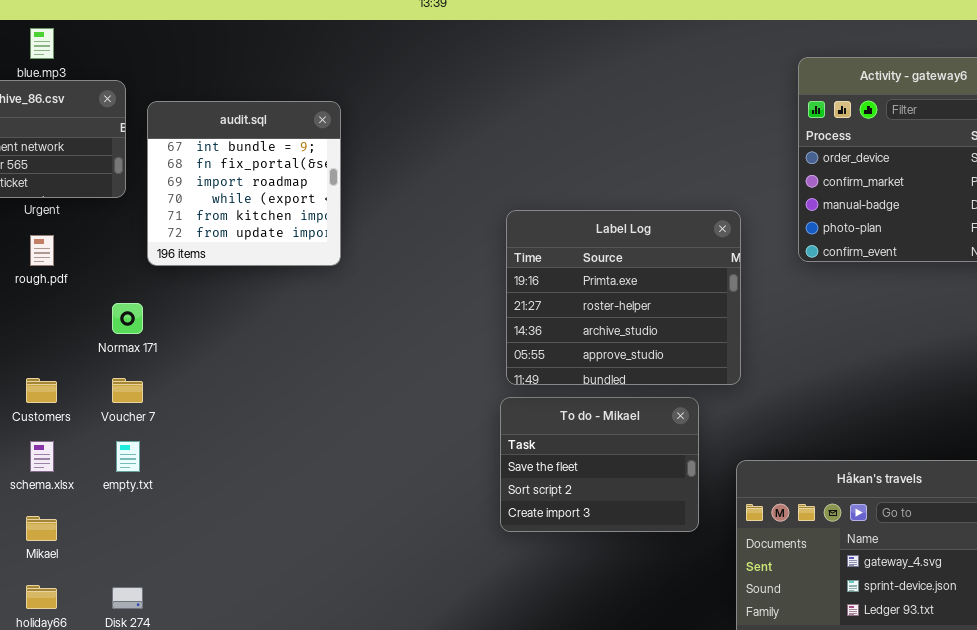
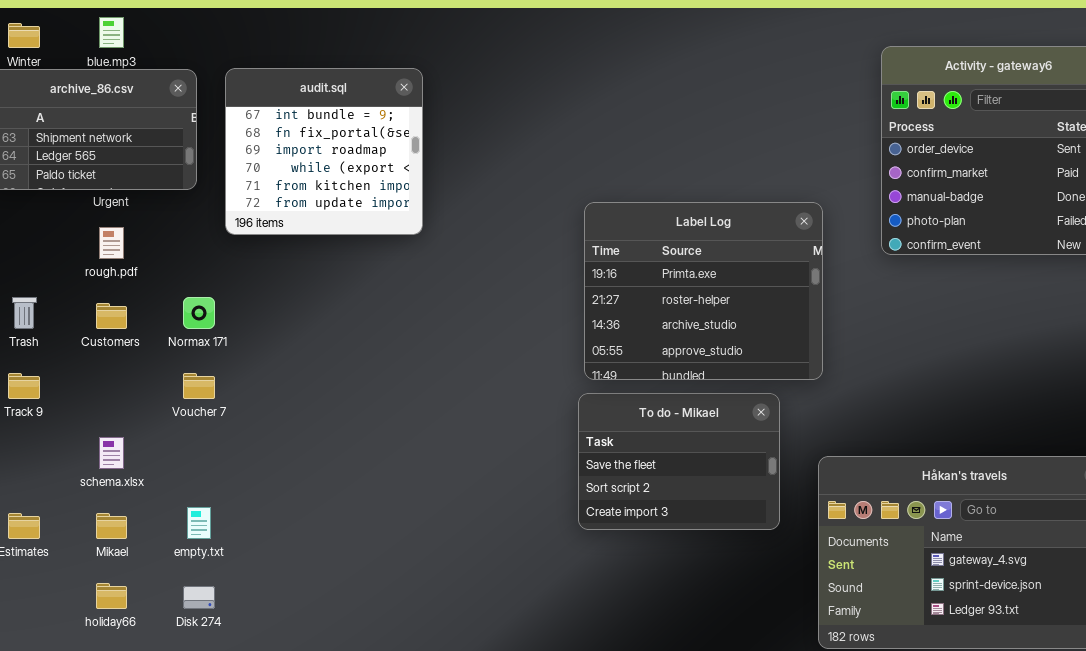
audit.sql: [147,101,341,266] -> [225,68,423,235], moved
Customers: [26,378,57,403] -> [96,303,127,329], moved
empty.txt: [116,441,140,472] -> [187,507,211,539], moved

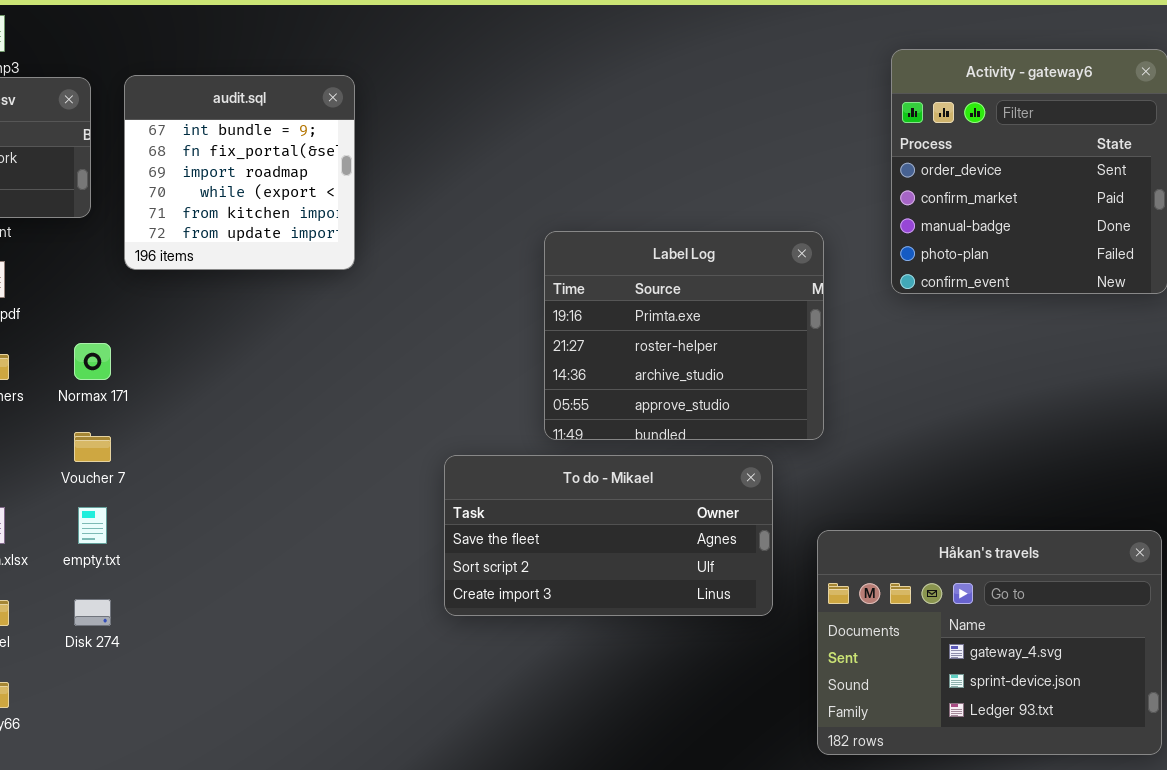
To do - Mikael: [578,393,780,530] -> [444,455,773,616], resized
empty.txt: [187,507,211,539] -> [78,507,107,544], moved
Disk 274: [183,586,215,609] -> [74,599,111,626], moved

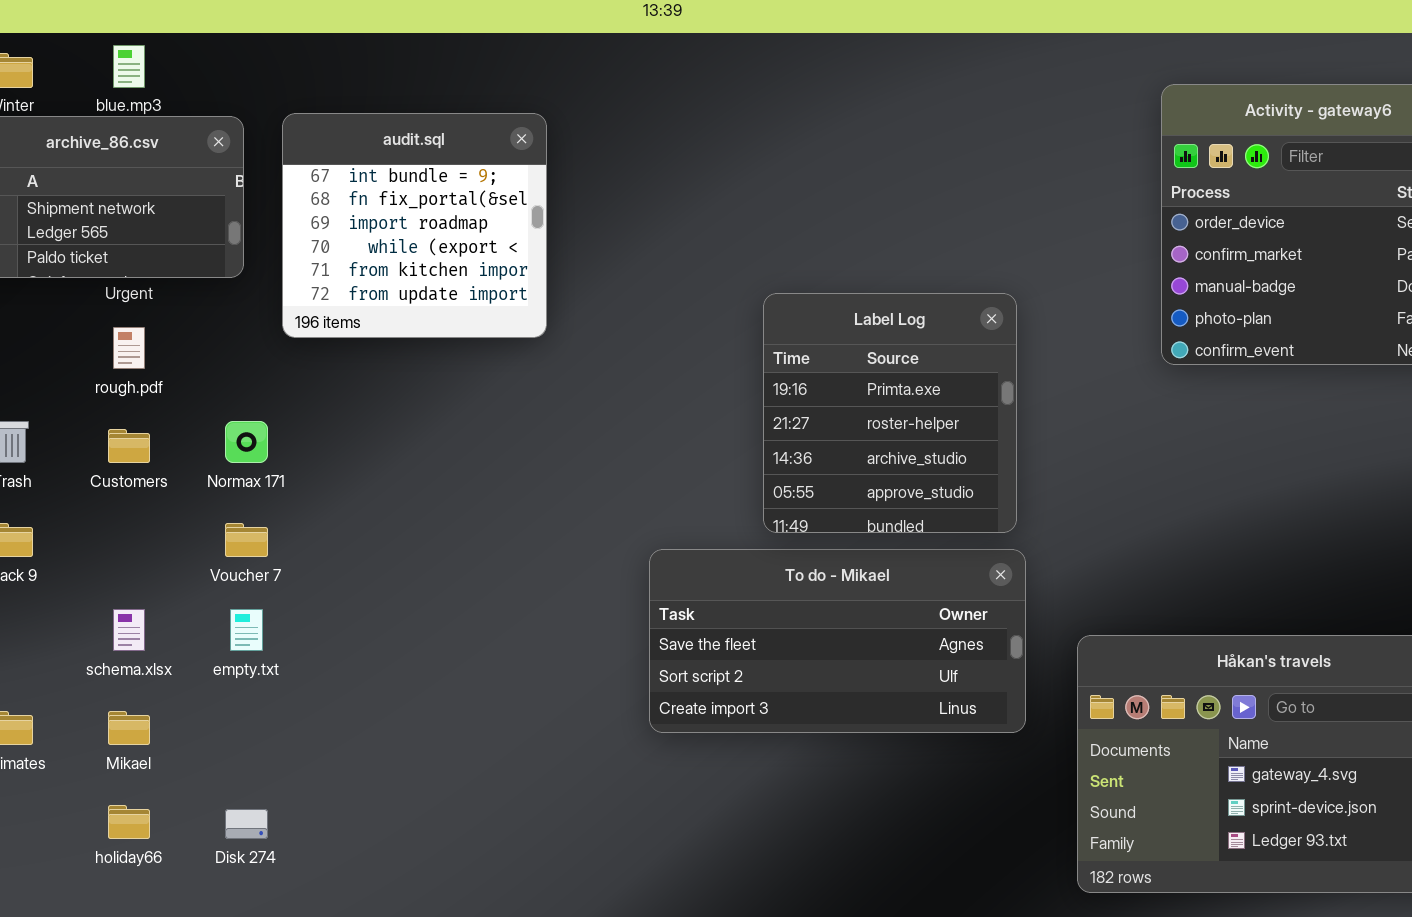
Label Log: [544,231,824,440] -> [763,293,1017,533], resized
Disk 274: [74,599,111,626] -> [225,809,268,839], moved

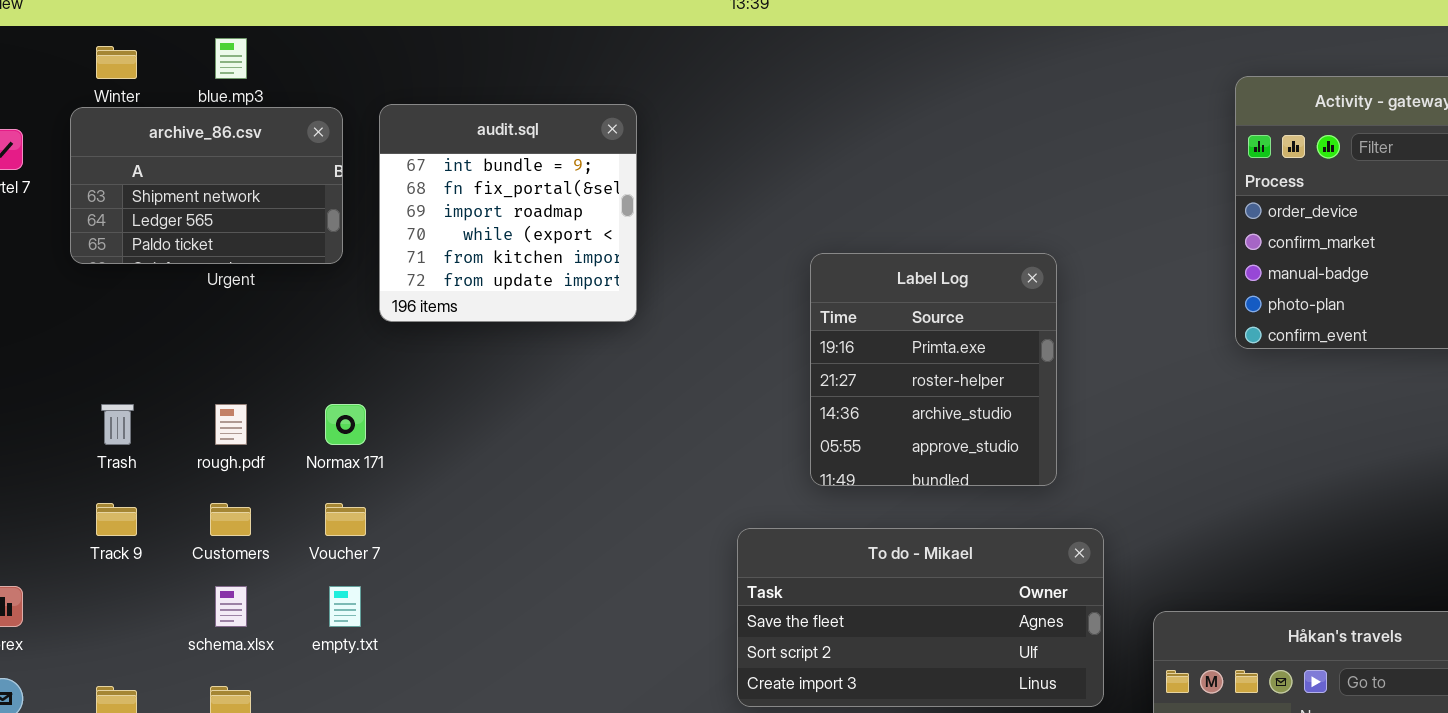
Label Log: [763,293,1017,533] -> [810,253,1057,486], moved
rough.pdf: [113,327,145,369] -> [215,404,247,445], moved
Customers: [108,429,150,463] -> [210,503,251,536], moved

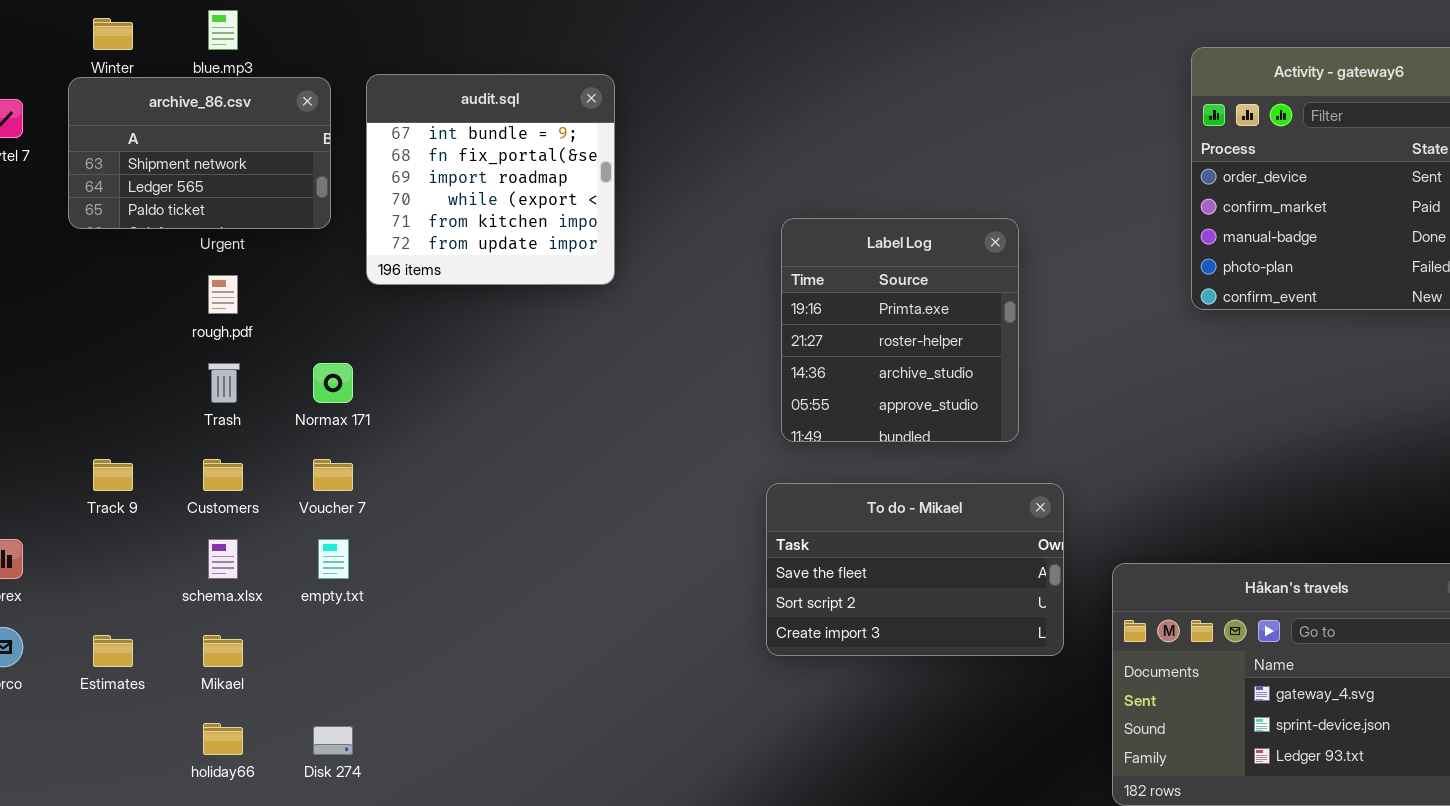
Trash: [101,404,134,445] -> [208,363,240,403], moved
rough.pdf: [215,404,247,445] -> [208,275,238,314], moved
To do - Mikael: [737,528,1104,707] -> [766,483,1064,656], resized

